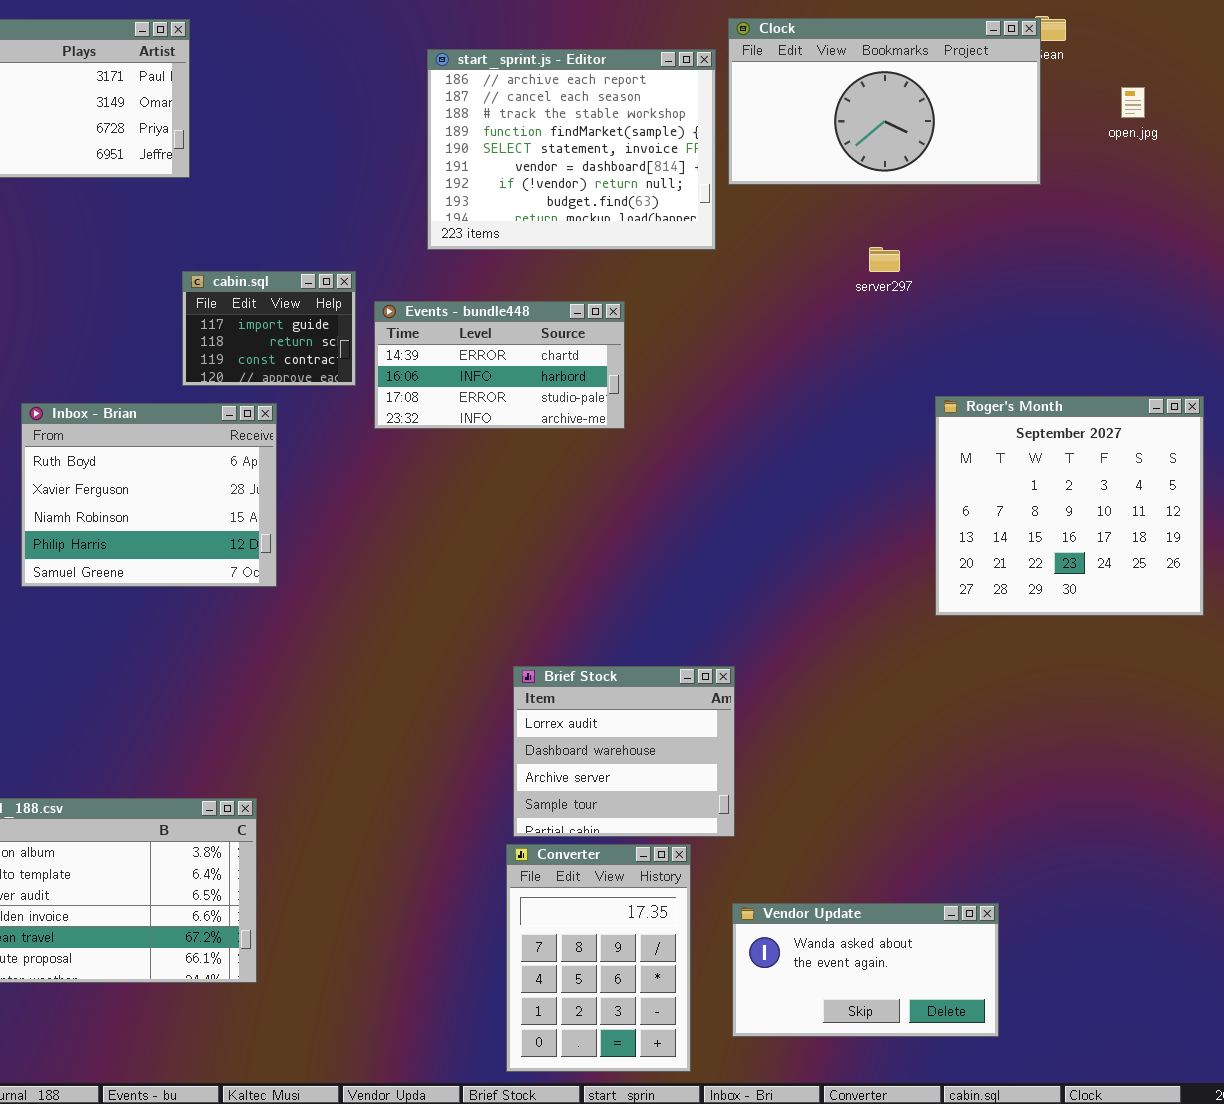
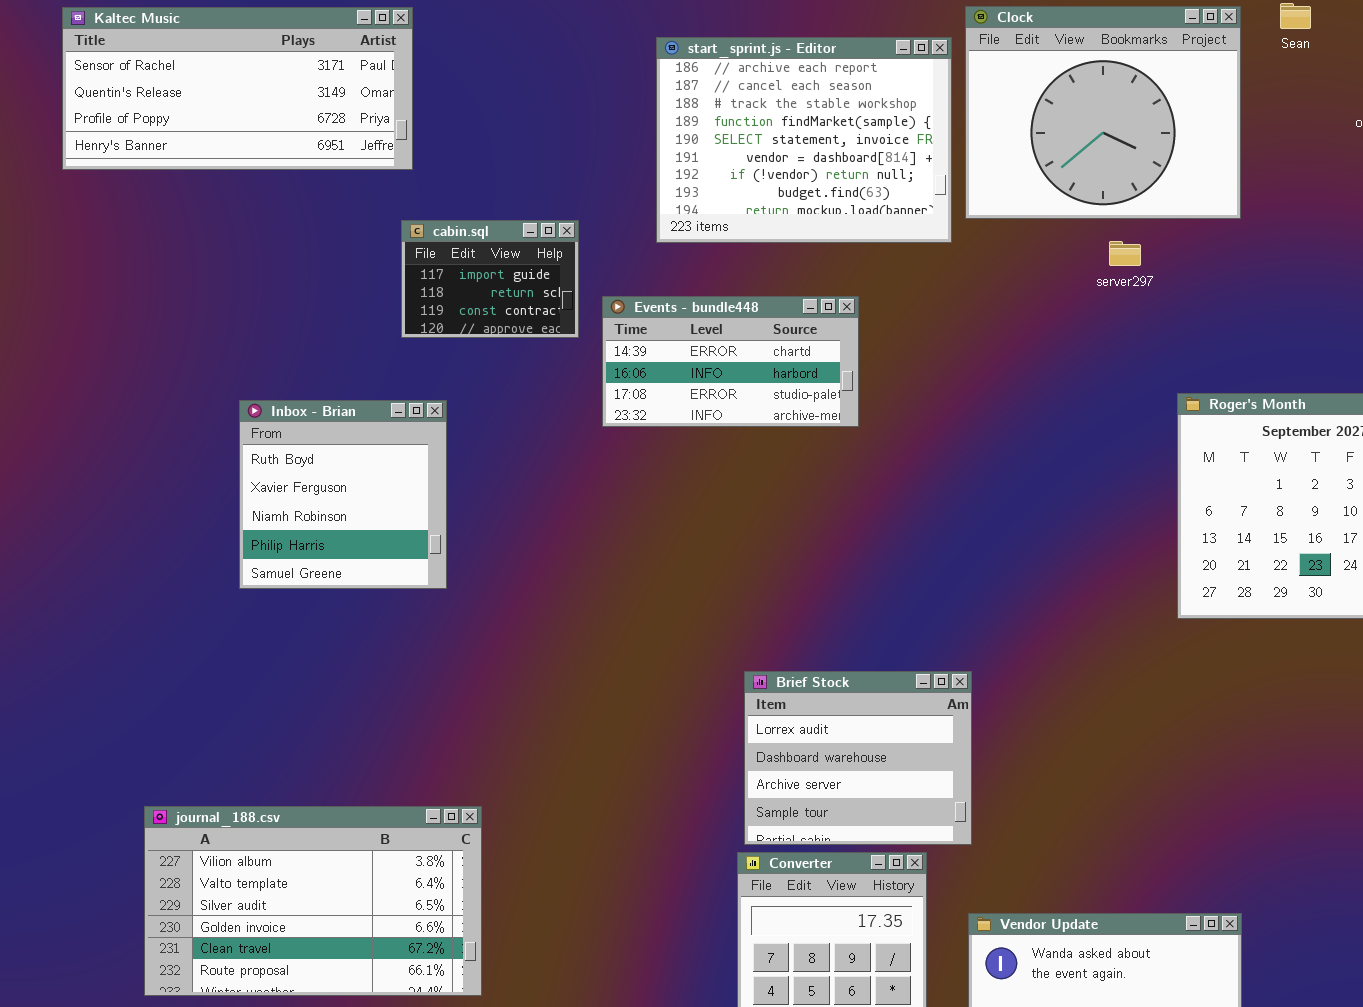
Clock: [728,18,1041,185] -> [965,6,1241,219], resized
cabin.sql: [182,271,356,386] -> [401,220,579,338], moved
Inbox - Brian: [21,403,277,587] -> [239,400,447,589], resized

